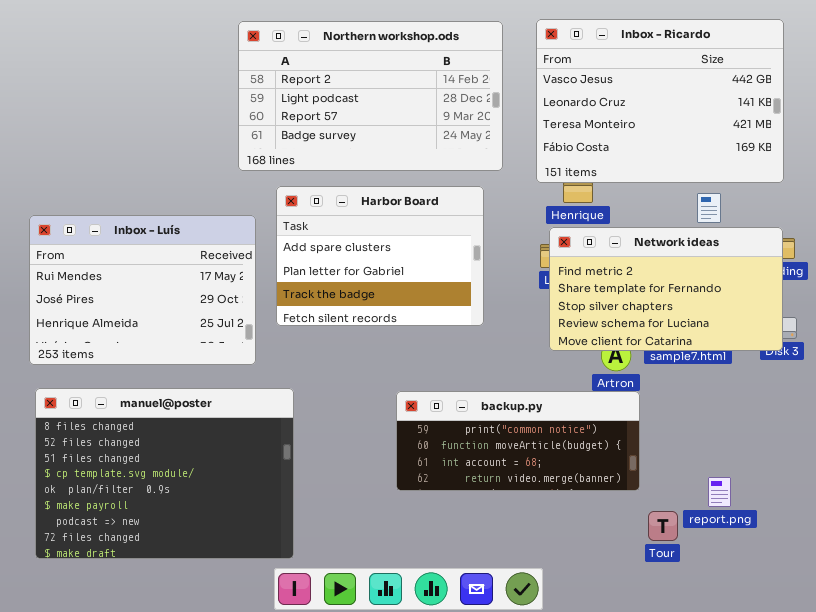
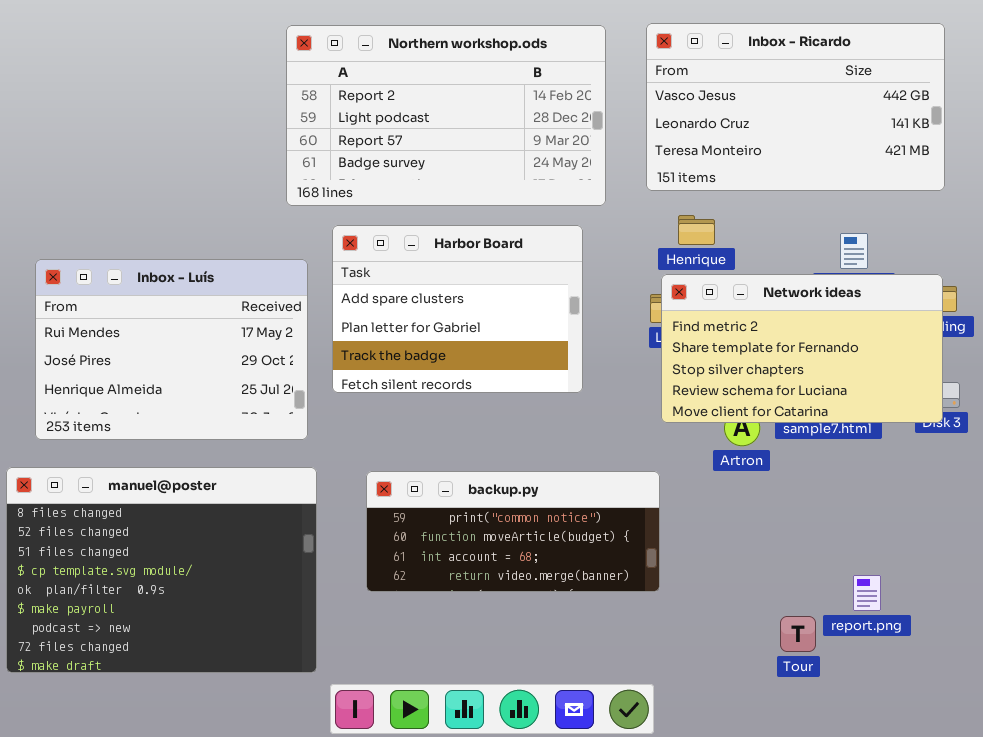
Inbox - Ricardo: [536,19,784,183] -> [646,23,945,191], resized
manuel@poster: [35,388,294,559] -> [6,467,317,673], moved
backup.py: [396,391,640,491] -> [366,471,660,592], moved

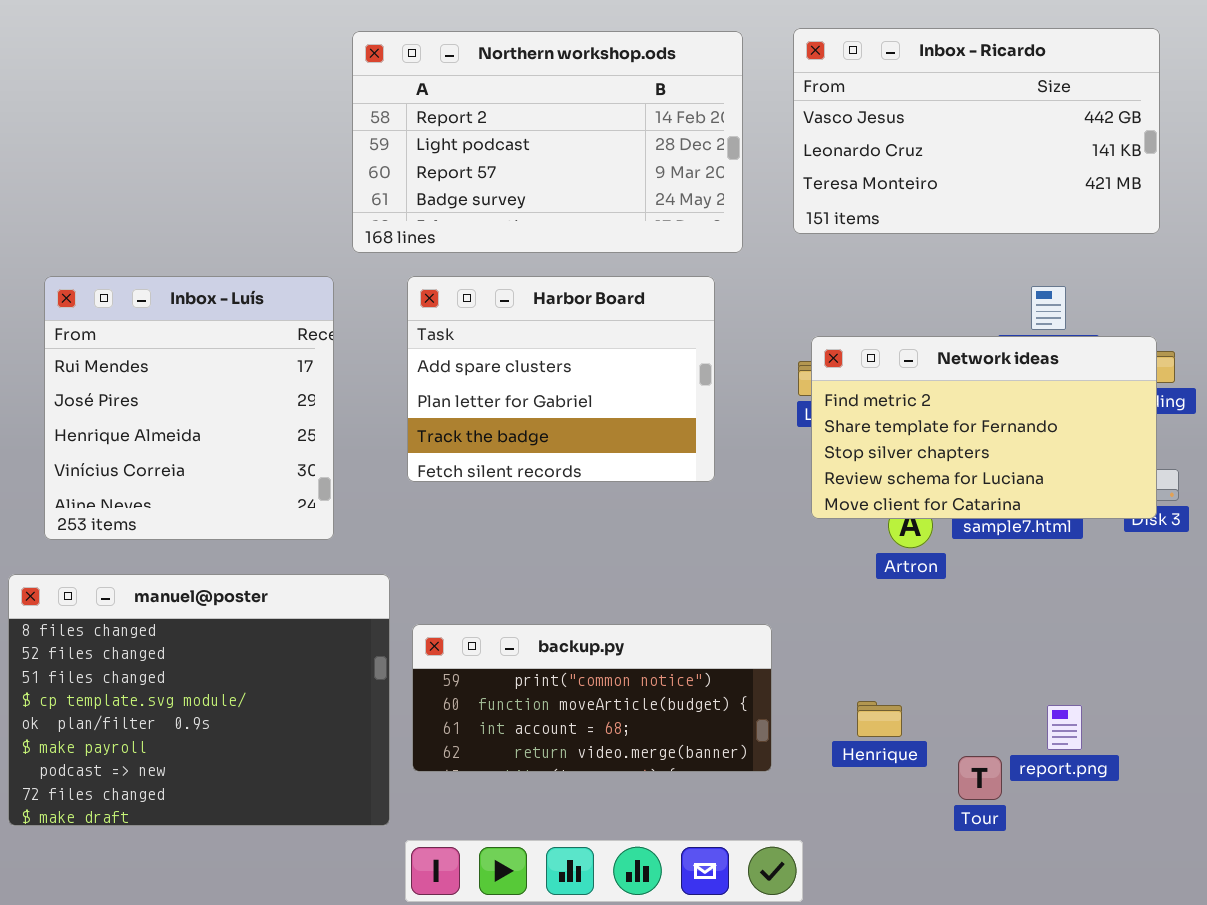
Henrique: [678,215,715,245] -> [857,701,902,737], moved
Inbox - Luís: [35,259,308,440] -> [44,276,334,540], resized
backup.py: [366,471,660,592] -> [412,624,772,772], moved

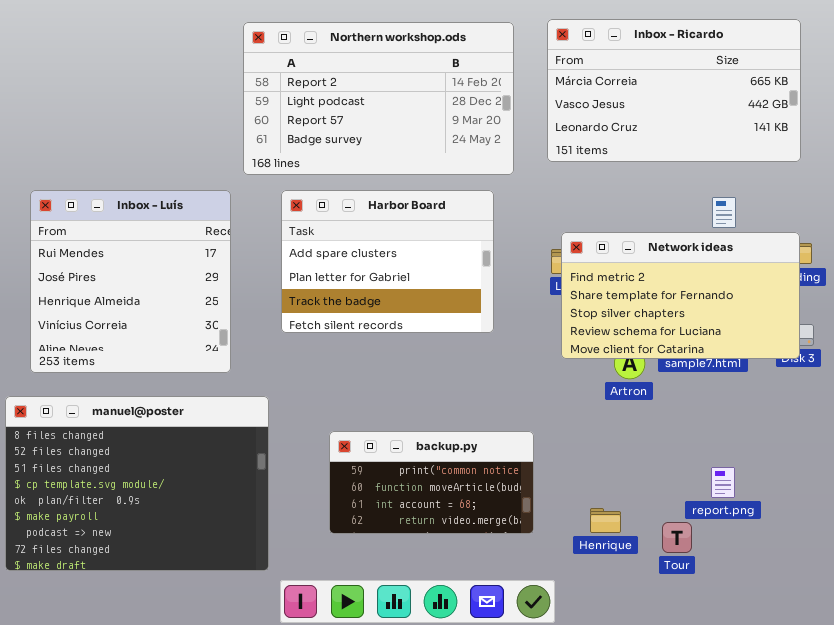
Inbox - Ricardo: [793,28,1160,234] -> [547,19,801,162], scrolled up 1 row
backup.py: [412,624,772,772] -> [329,431,534,534], resized
Henrique: [857,701,902,737] -> [590,508,621,533], moved
report.png: [1047,705,1082,750] -> [711,467,735,498], moved

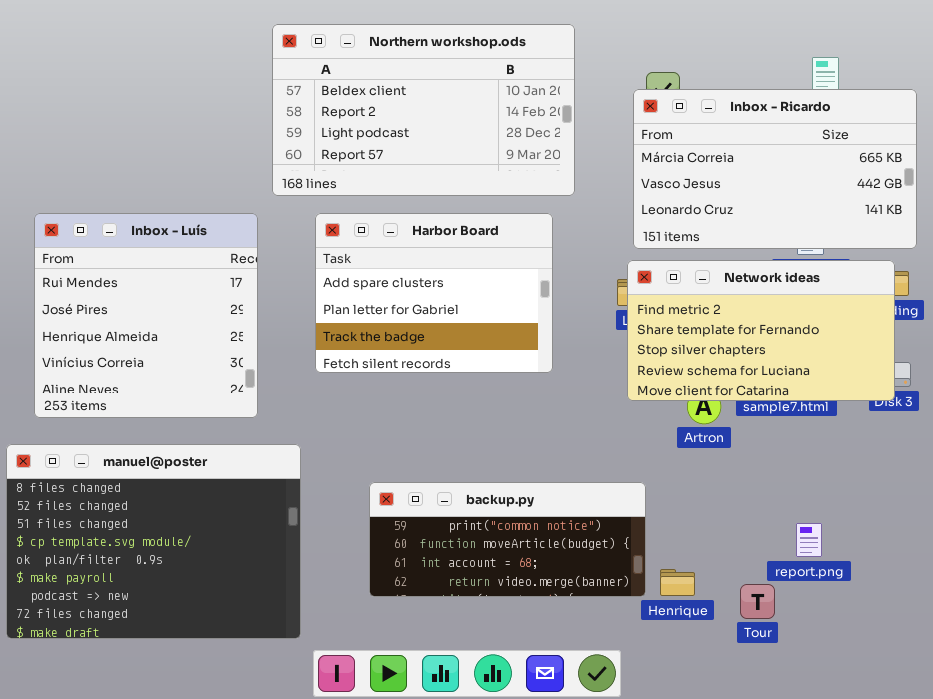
Inbox - Ricardo: [547,19,801,162] -> [633,89,917,249], moved
Northern workshop.ods: [243,22,514,175] -> [272,24,575,196], scrolled up 1 row
backup.py: [329,431,534,534] -> [369,482,646,597], resized

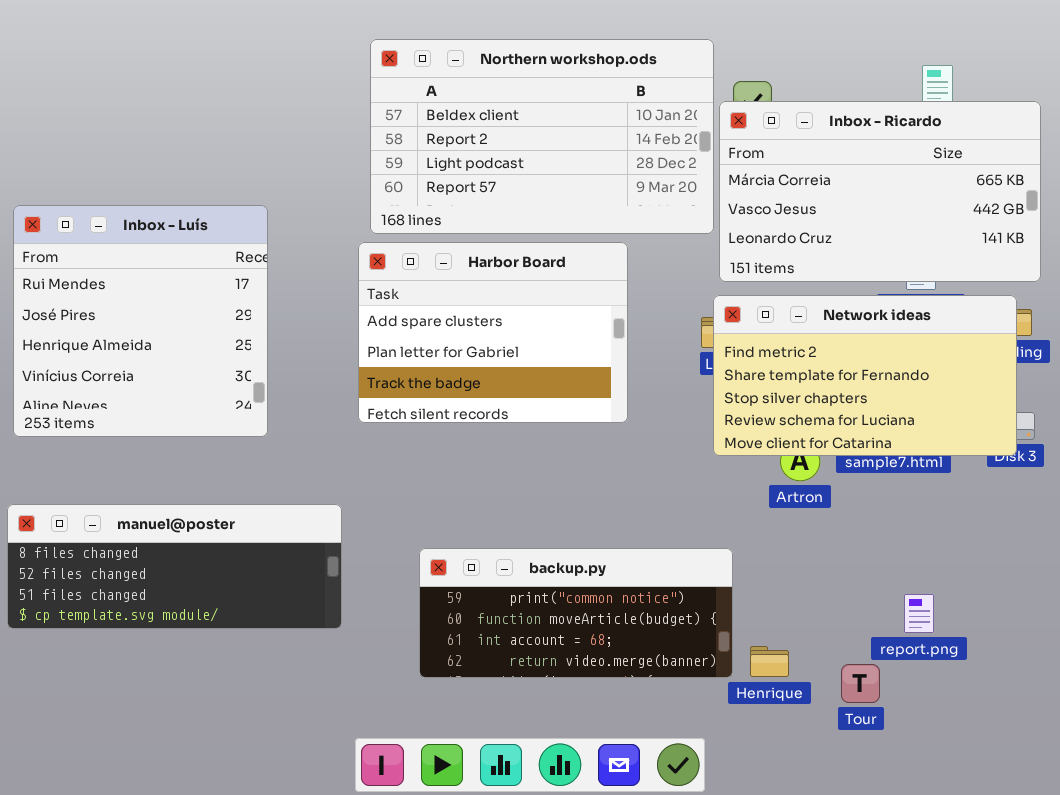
Northern workshop.ods: [272,24,575,196] -> [370,39,714,234], moved
Inbox - Luís: [34,213,258,418] -> [13,205,268,437], moved
manuel@poster: [6,444,301,639] -> [7,504,342,629], resized

